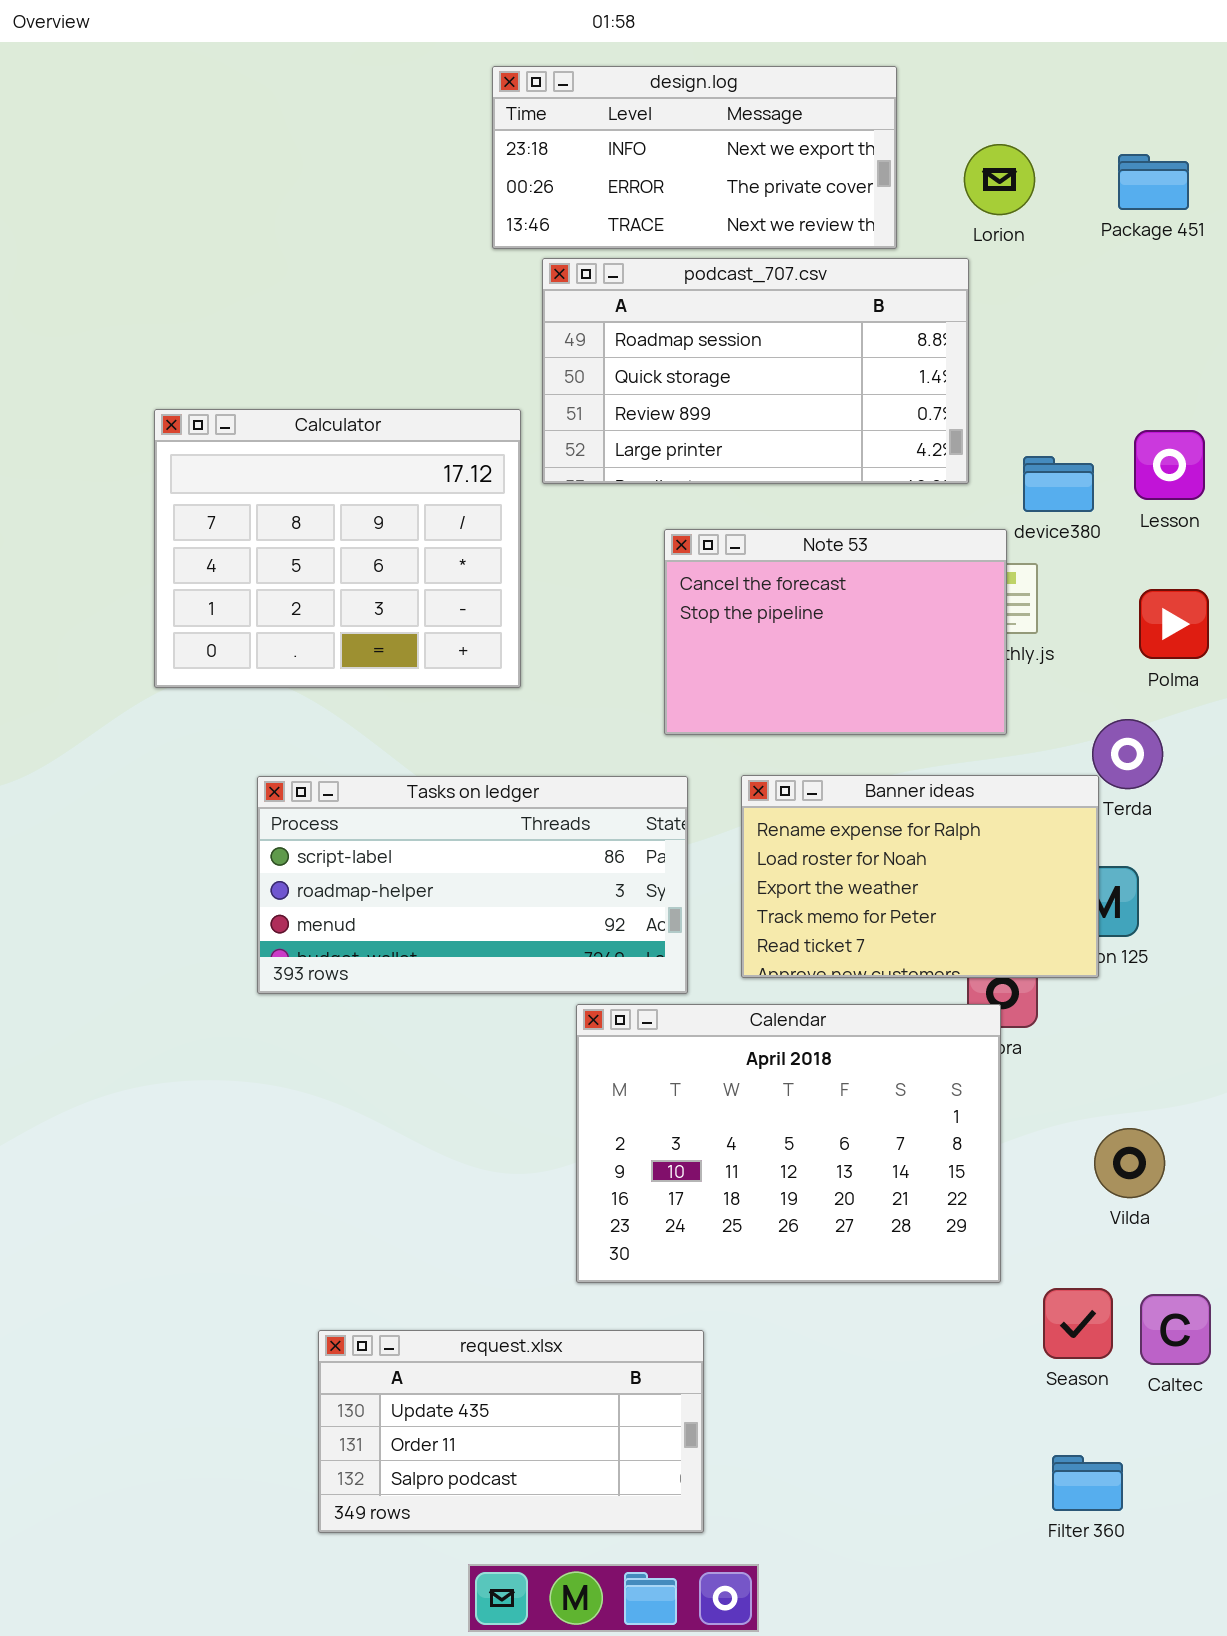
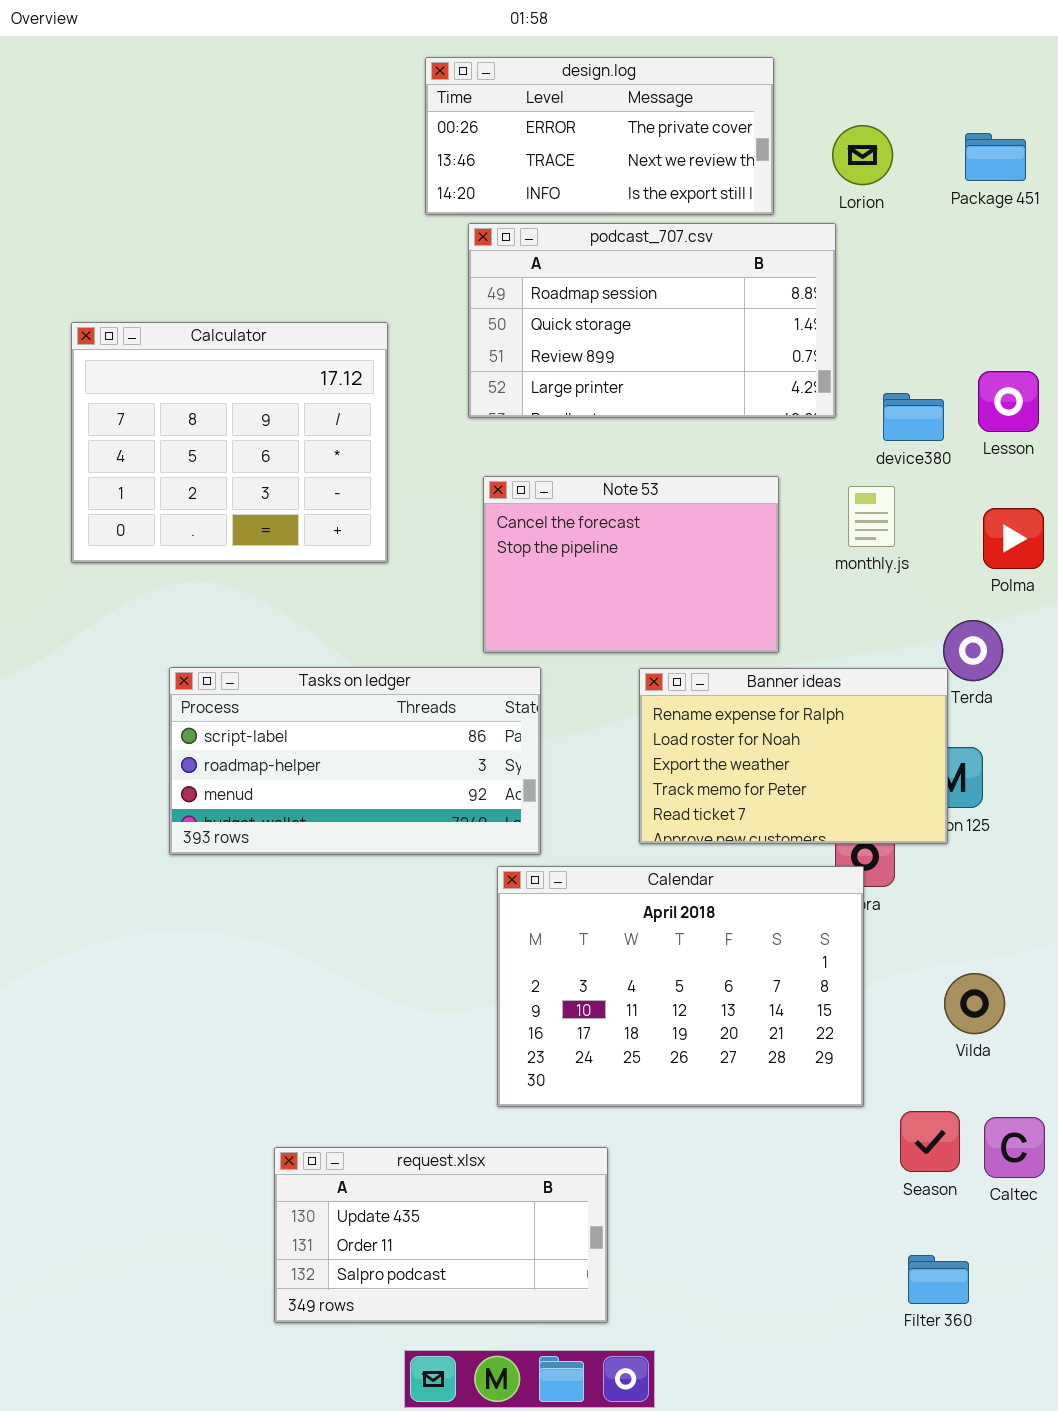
design.log: [492,66,897,249] -> [425,57,774,215], scrolled down 1 row
Calculator: [154,409,521,688] -> [71,322,388,563], moved
Note 53: [664,529,1007,735] -> [483,476,779,653], moved
Tasks on ledger: [257,776,688,994] -> [169,667,541,855], moved

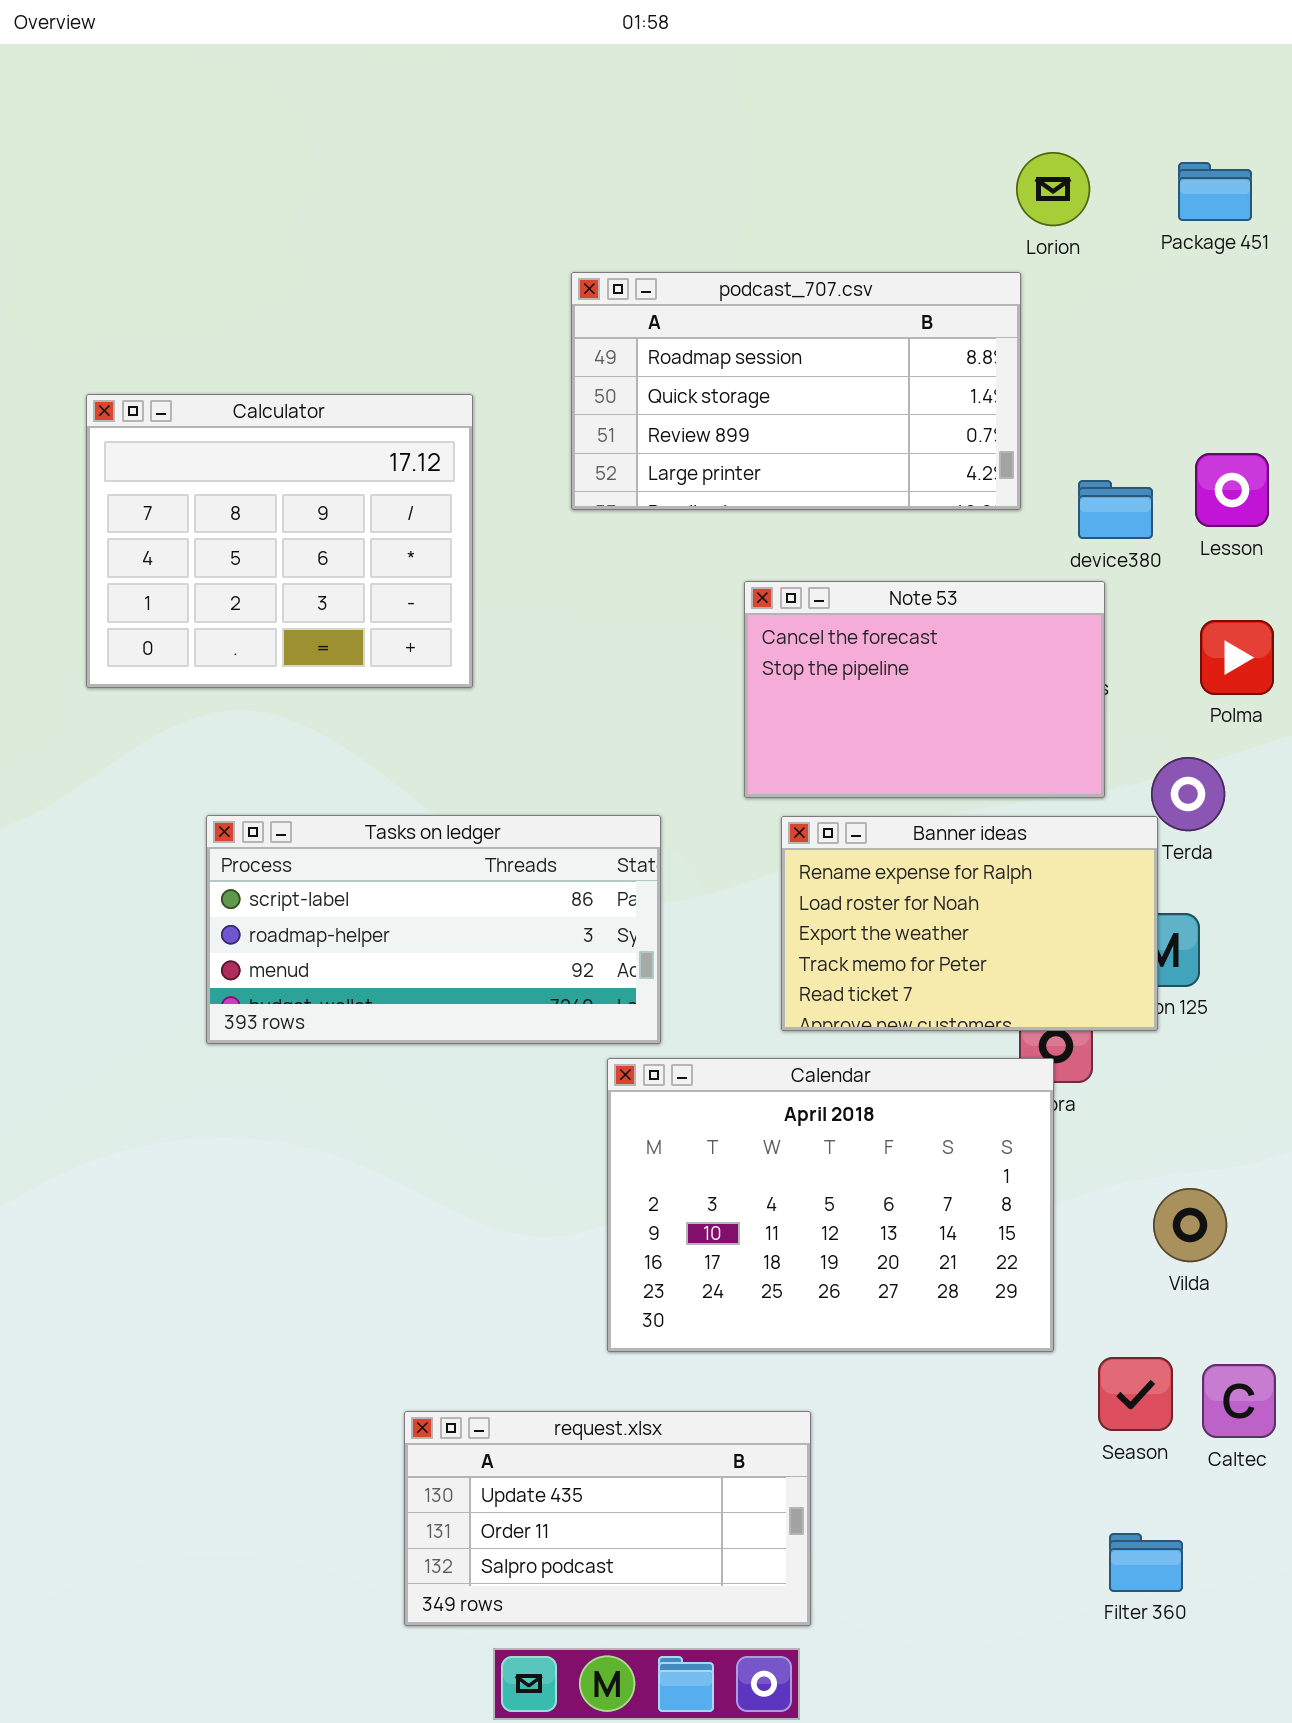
design.log: [425,57,774,215] -> none, closed
Note 53: [483,476,779,653] -> [744,581,1105,798], moved
request.xlsx: [274,1147,608,1323] -> [404,1411,811,1626], moved

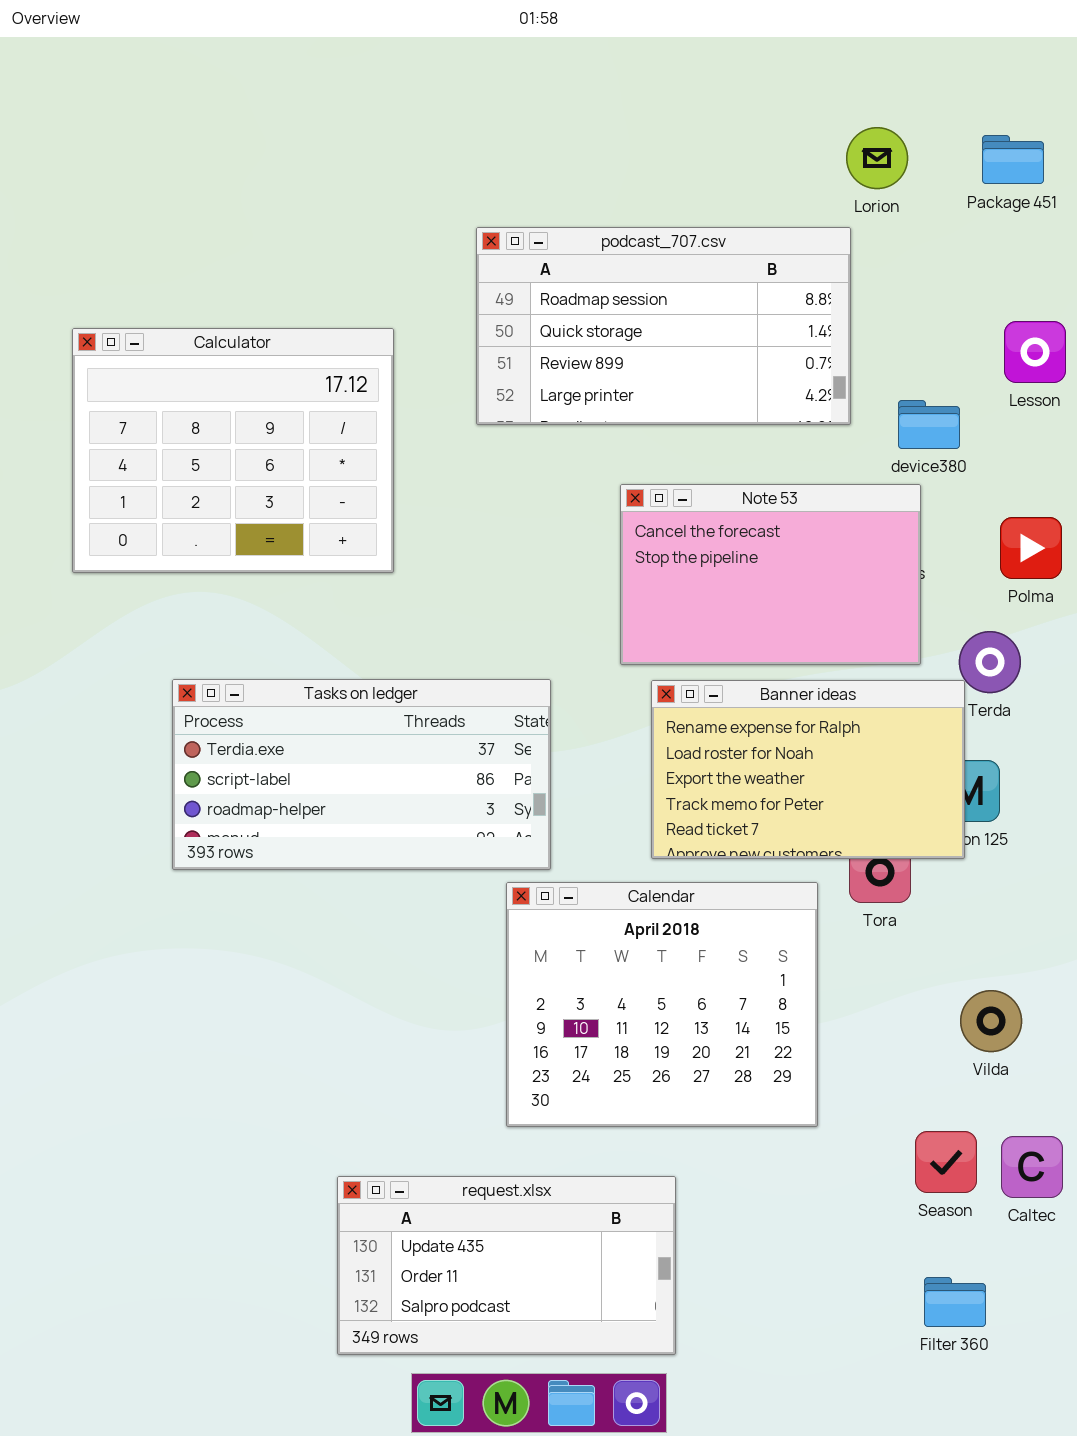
Lesson: [1195,453,1269,527] -> [1004,321,1066,383], moved
Tasks on ledger: [206,815,661,1044] -> [172,679,551,870], scrolled up 1 row
Calendar: [607,1058,1054,1352] -> [506,882,818,1127], resized

